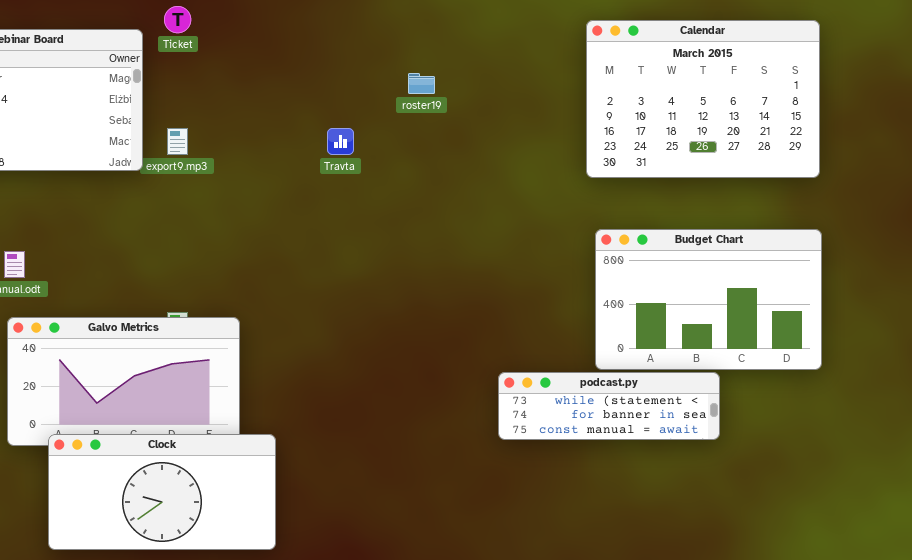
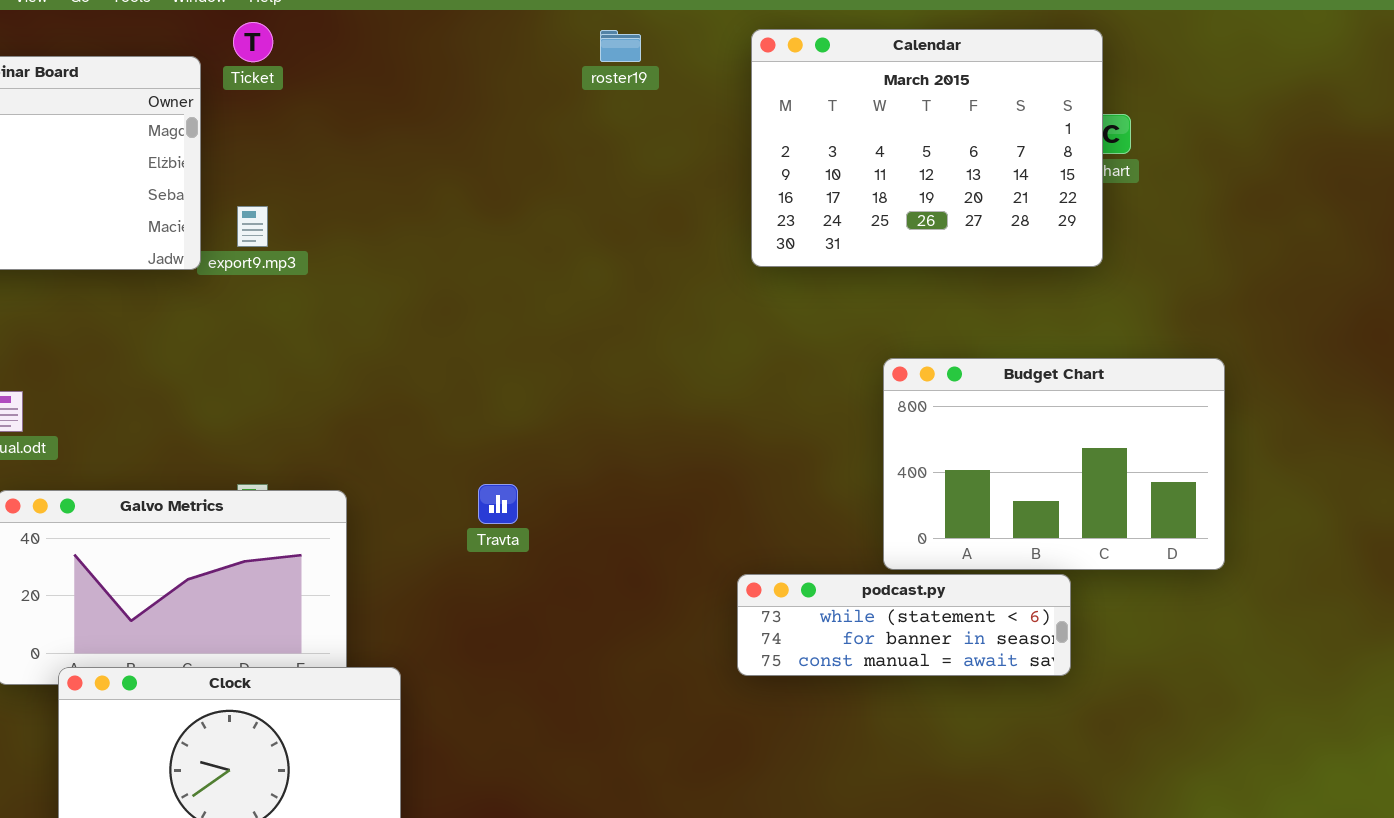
Calendar: [586,20,820,178] -> [751,29,1103,267], moved
roster19: [408,73,435,94] -> [600,30,641,62], moved
Travta: [327,128,354,155] -> [478,484,518,524], moved

